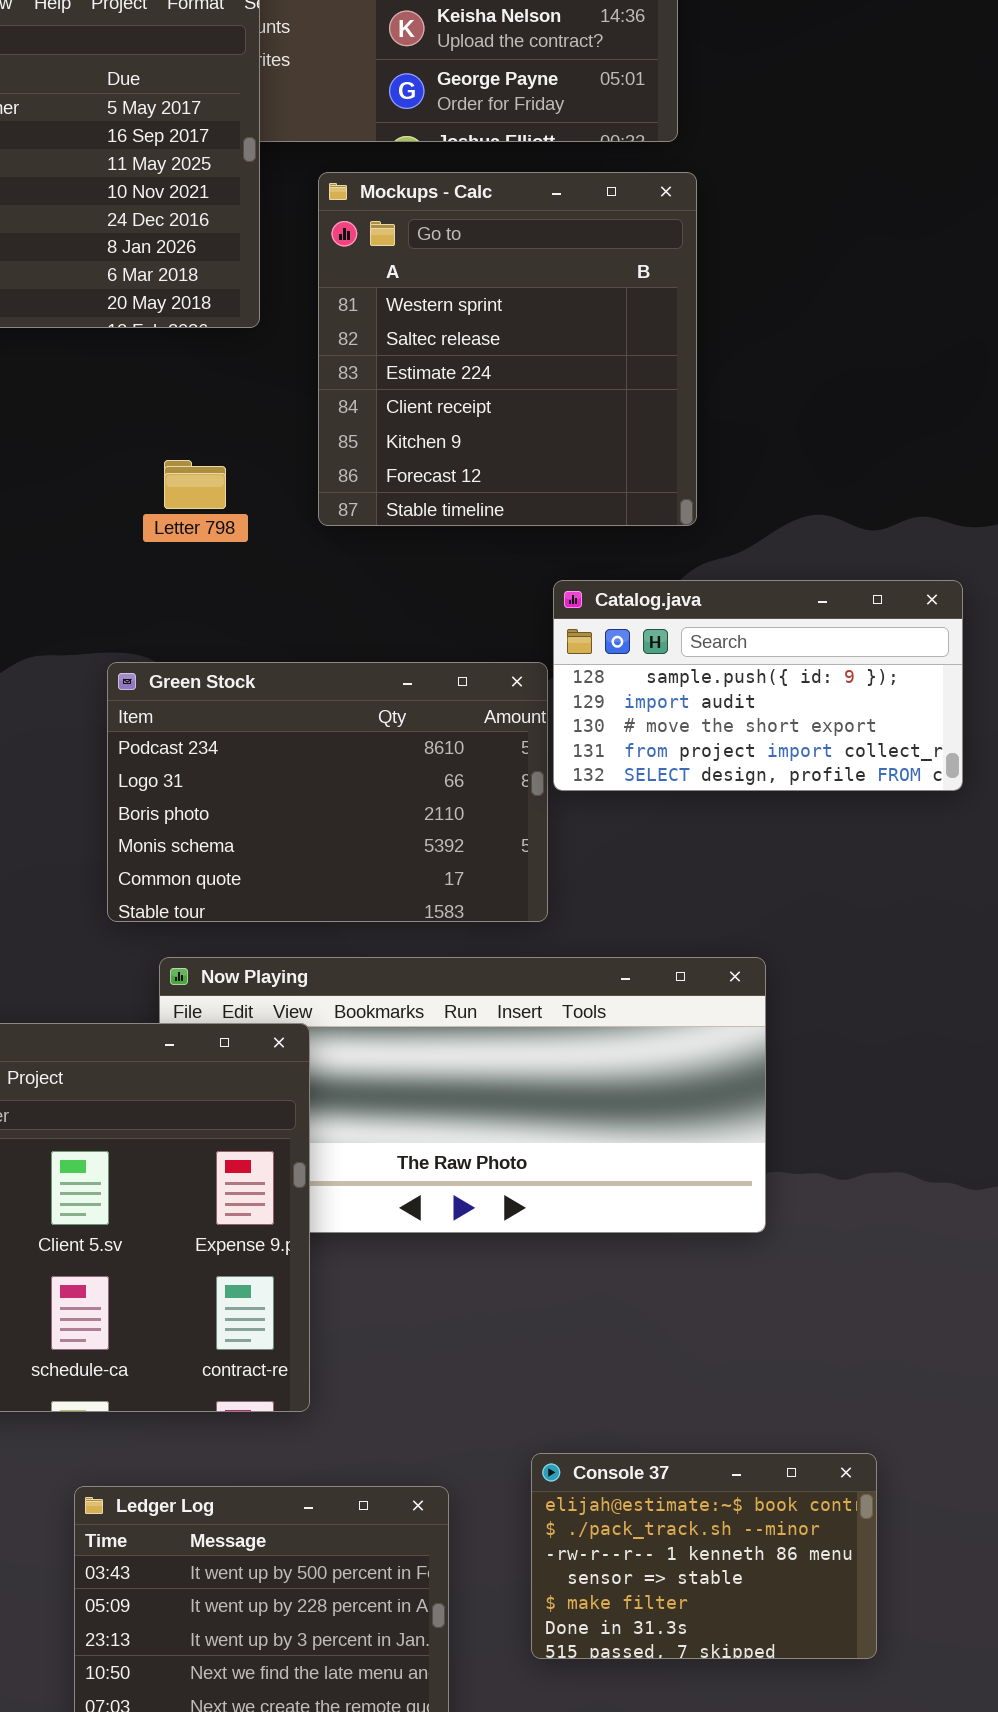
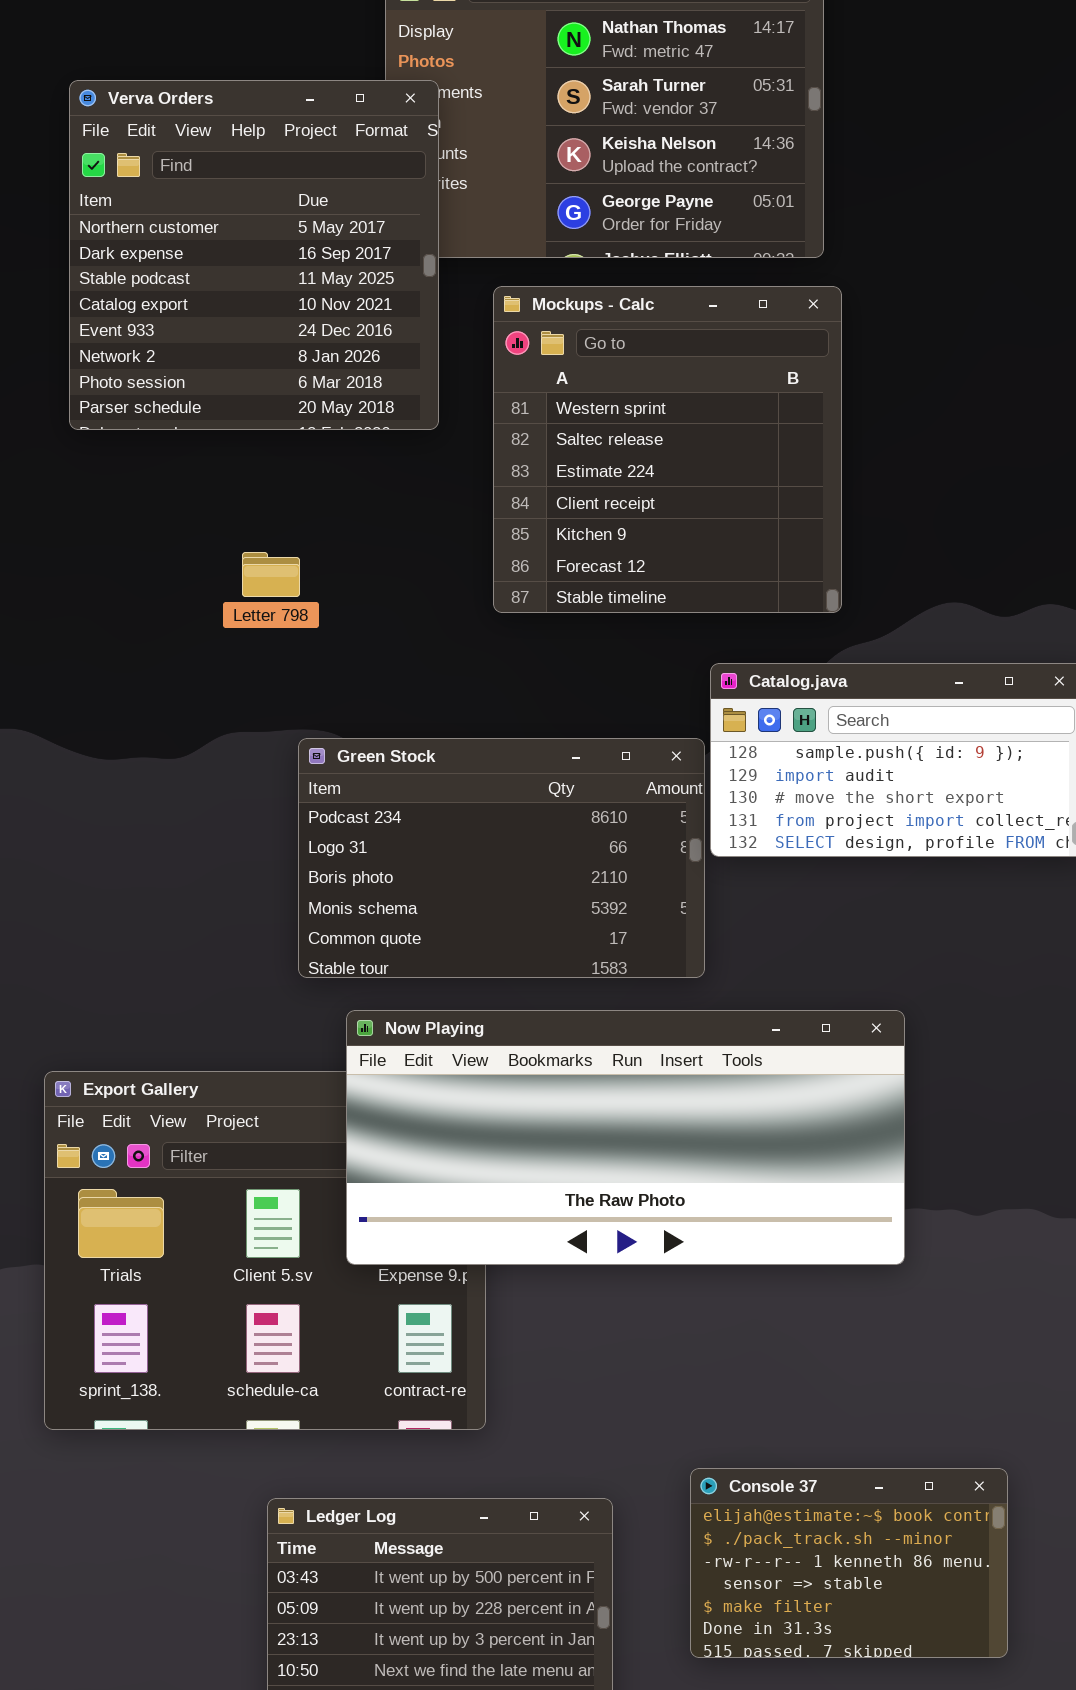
Letter 798: [164,460,226,509] -> [242,552,300,597], moved
Now Playing: [159,957,766,1233] -> [346,1010,905,1265], raised

